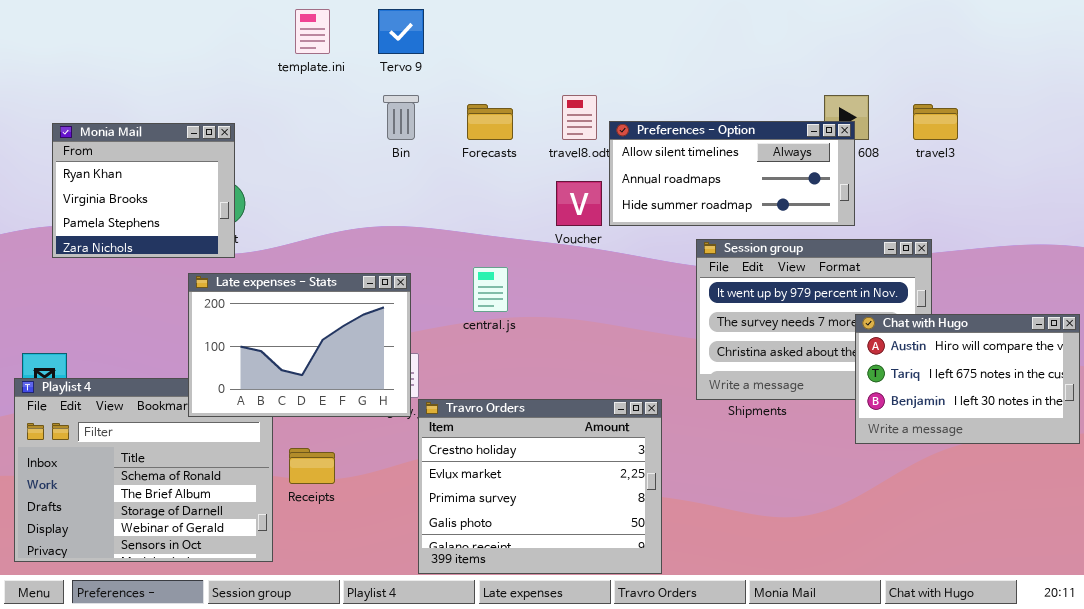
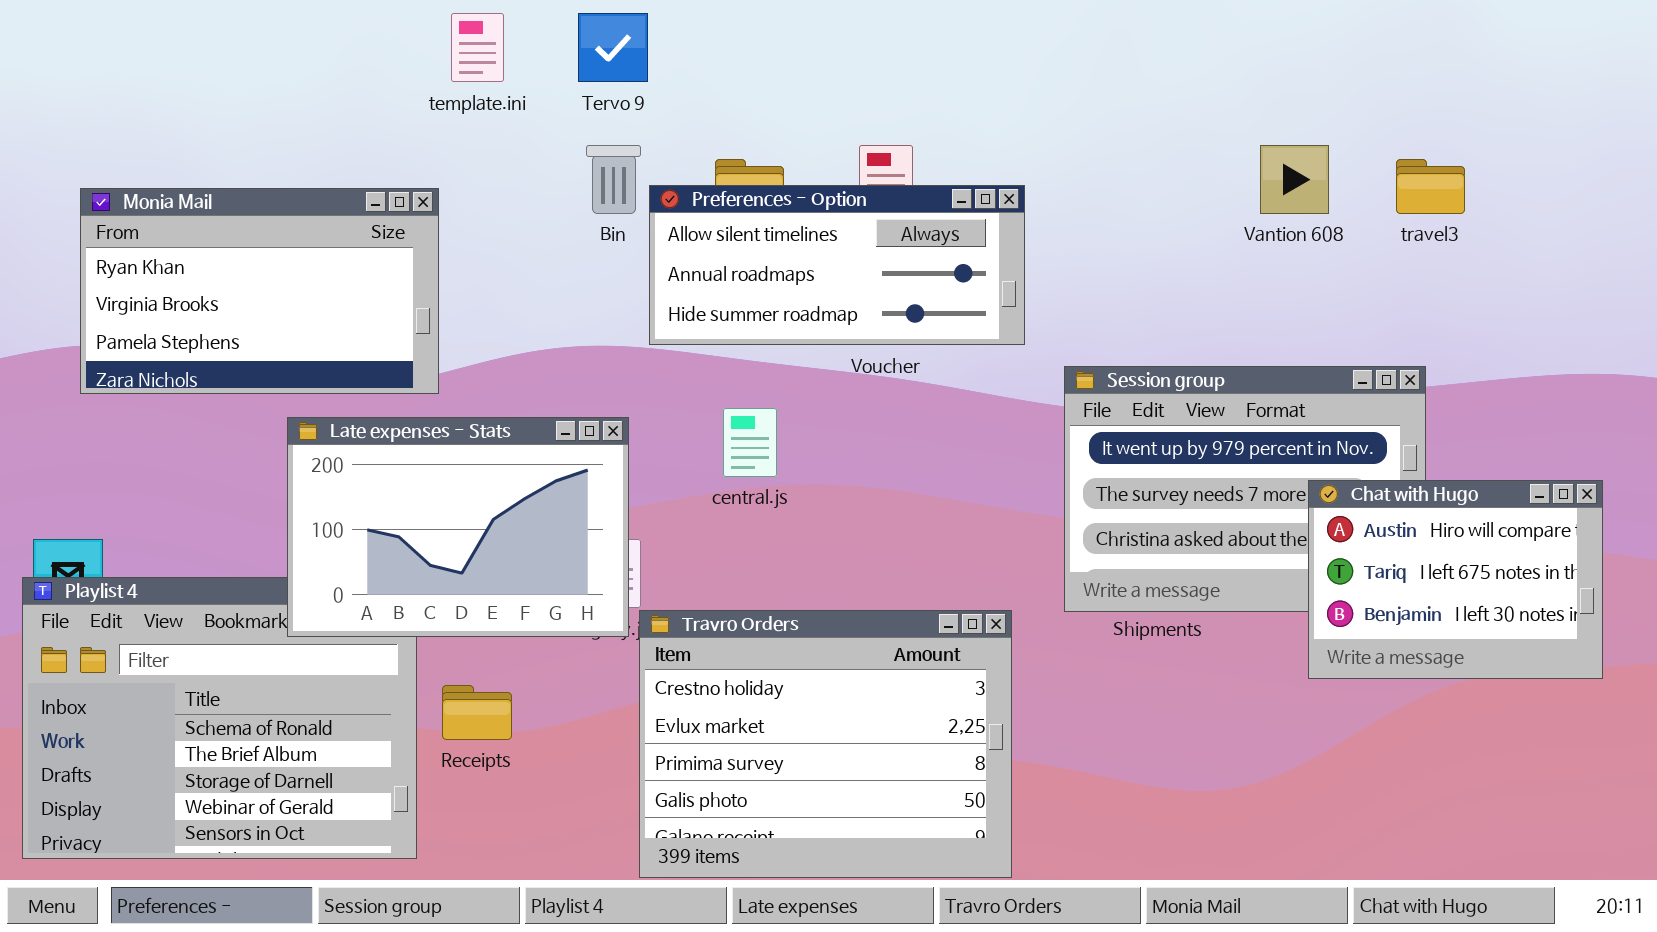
Preferences - Option: [609,121,855,226] -> [649,185,1025,345], moved
Monia Mail: [52,123,235,258] -> [80,188,439,394], resized
Chat with Hugo: [855,314,1080,444] -> [1308,480,1603,679], resized

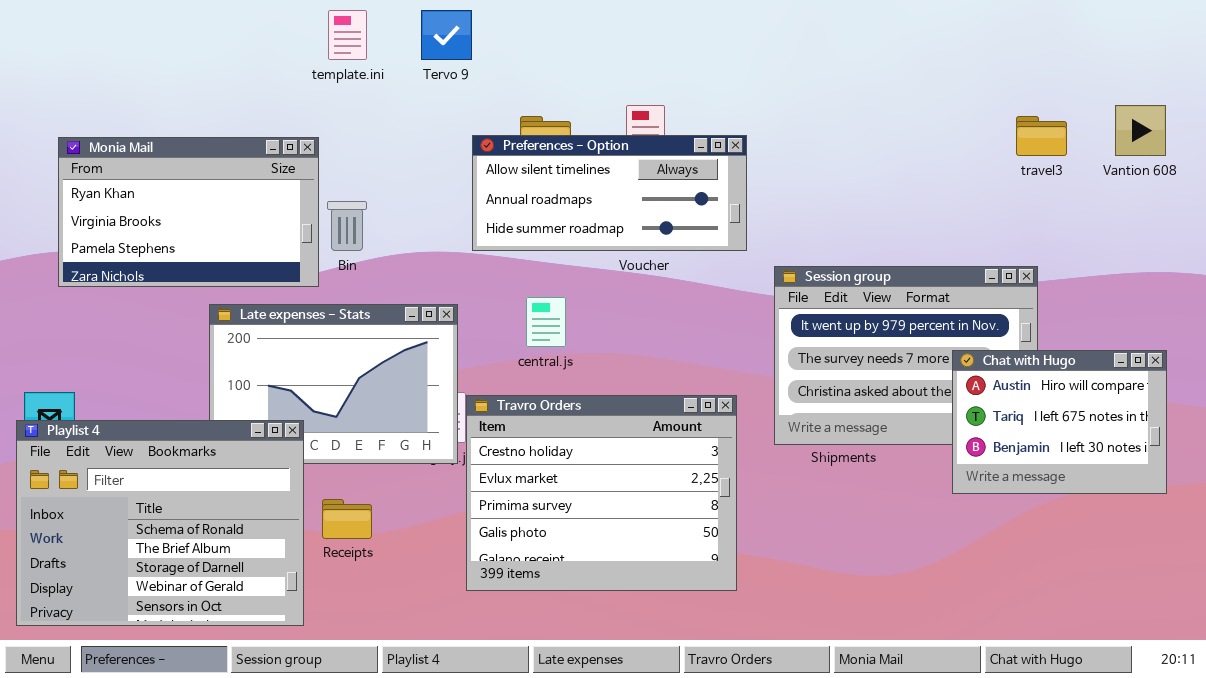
Bin: [586,145,641,214] -> [327,201,367,251], moved
Vantion 608: [1260,145,1329,214] -> [1115,105,1166,156], moved
Playlist 4: [22,577,417,859] -> [16,420,304,626], raised
Travro Orders: [639,610,1012,878] -> [466,395,737,591], moved

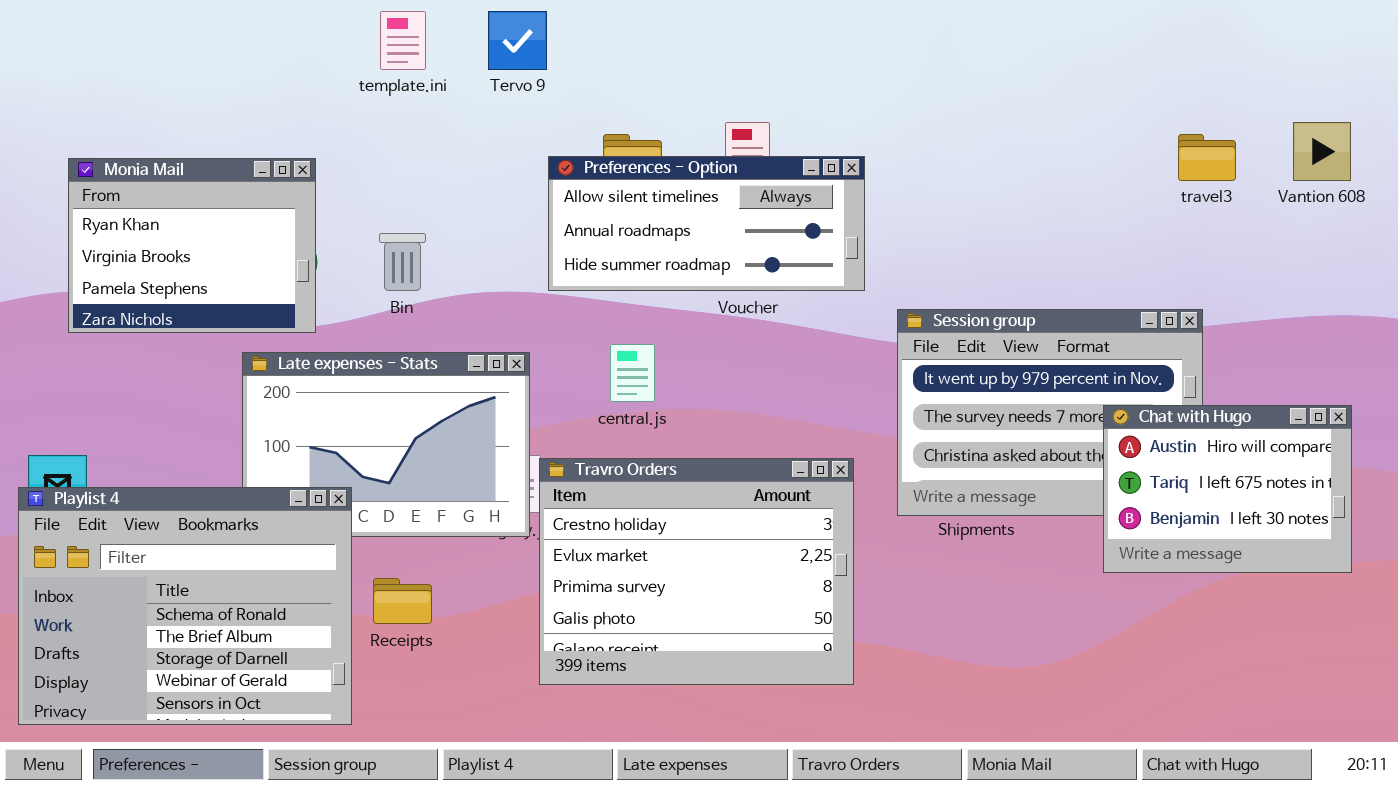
Monia Mail: [58,137,319,287] -> [68,158,316,333], resized

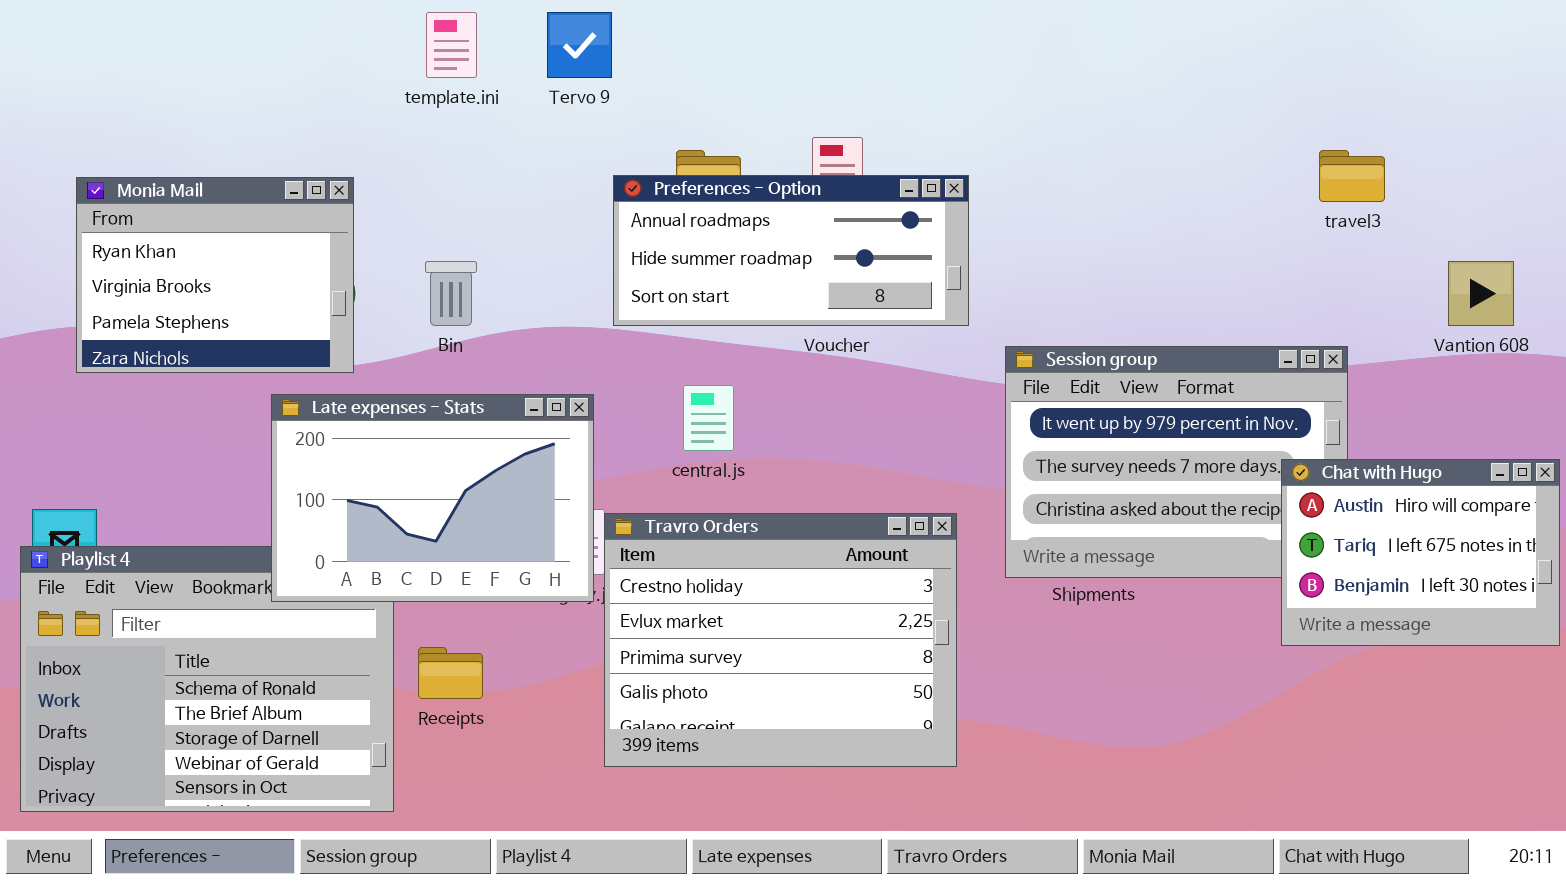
Vantion 608: [1293,122,1351,181] -> [1448,261,1514,326], moved
Preferences - Option: [548,156,865,291] -> [613,175,969,326], scrolled down 1 row
Late expenses - Stats: [242,352,530,537] -> [271,394,594,602], raised
Chat with Hugo: [1103,405,1352,573] -> [1281,459,1560,646], moved

